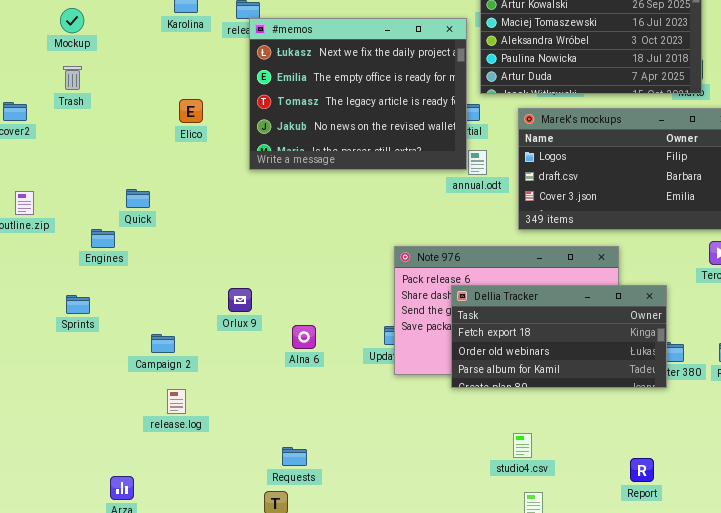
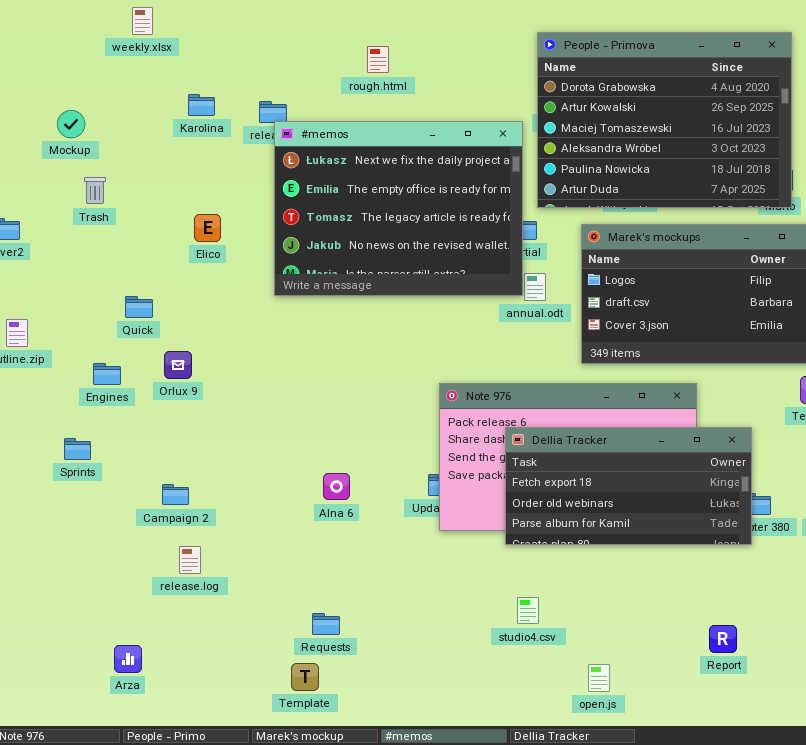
Trash: [63,66,82,90] -> [84,177,106,204], moved
Quick: [126,189,150,208] -> [125,296,153,318], moved
Orlux 9: [228,288,252,312] -> [164,351,192,379], moved
studio4.csv: [513,433,532,458] -> [517,597,539,624], moved

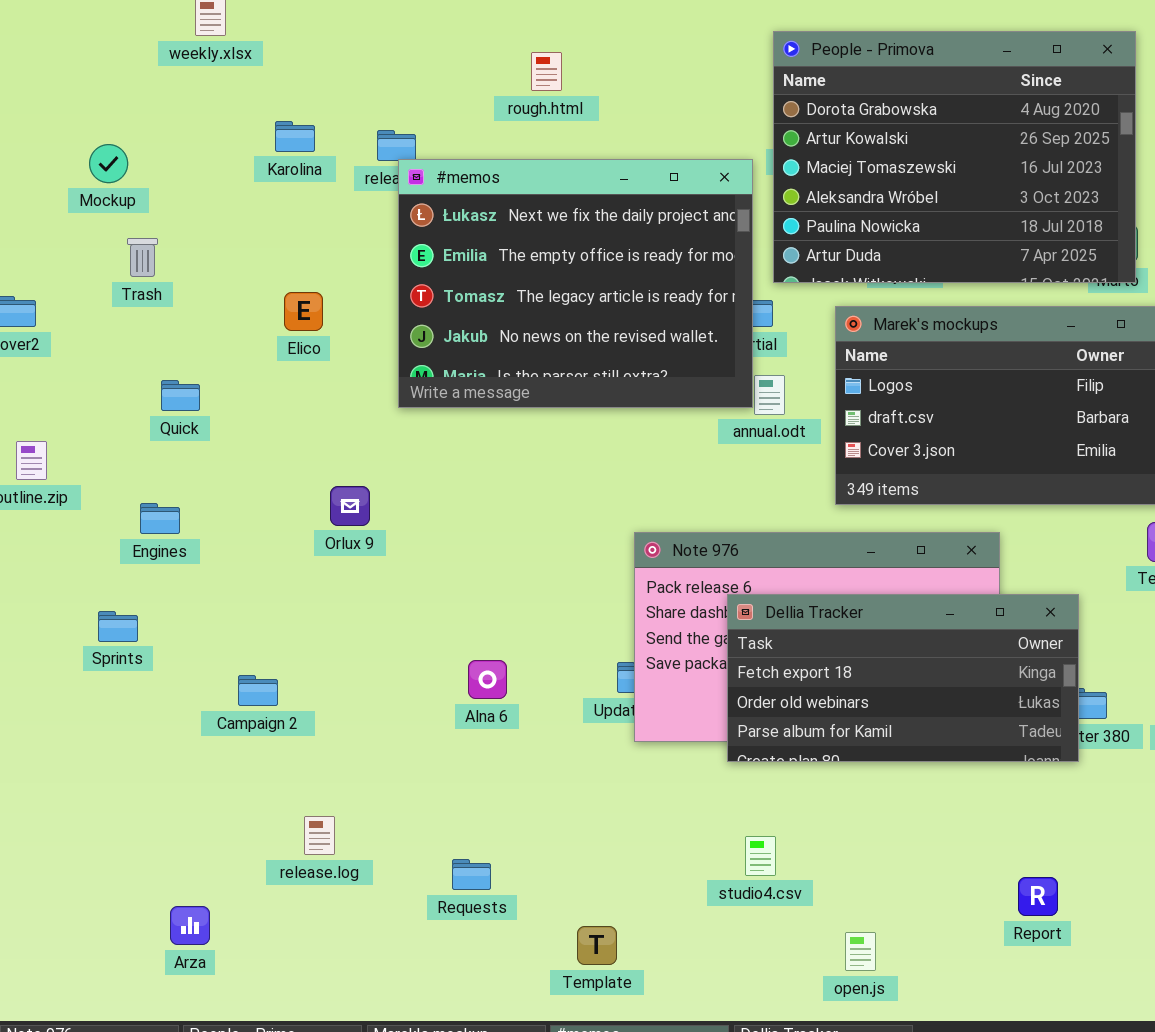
Quick: [125,296,153,318] -> [161,380,200,411], moved
Orlux 9: [164,351,192,379] -> [330,486,370,526], moved
release.log: [179,546,201,574] -> [304,816,335,855], moved
Template: [291,663,319,691] -> [577,926,617,965], moved

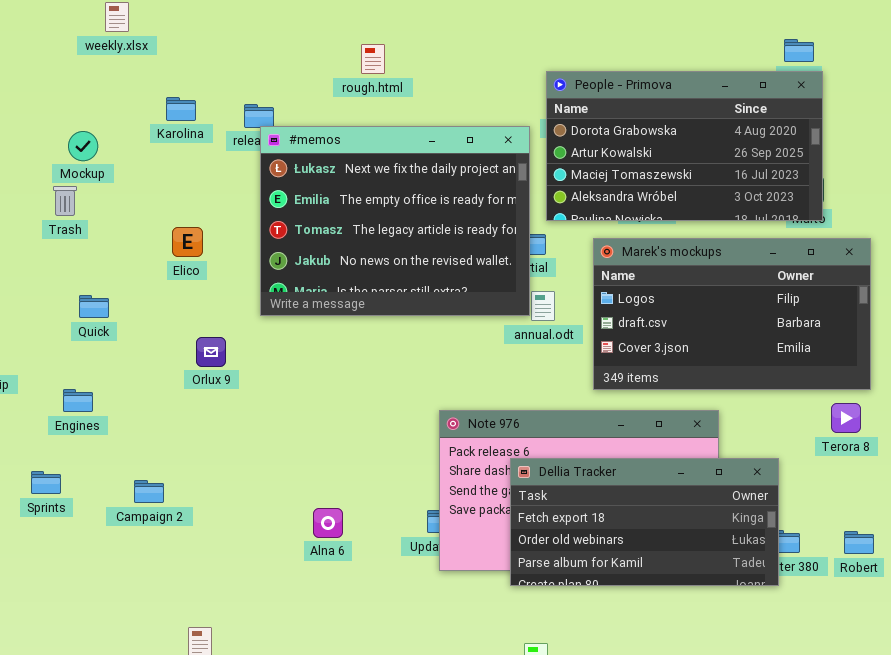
People - Primova: [773,31,1136,283] -> [546,71,823,221], resized
Mockup: [89,144,128,183] -> [68,131,98,161], moved
Orlux 9: [330,486,370,526] -> [196,337,226,367], moved
Campaign 2: [238,675,278,706] -> [134,480,164,503], moved

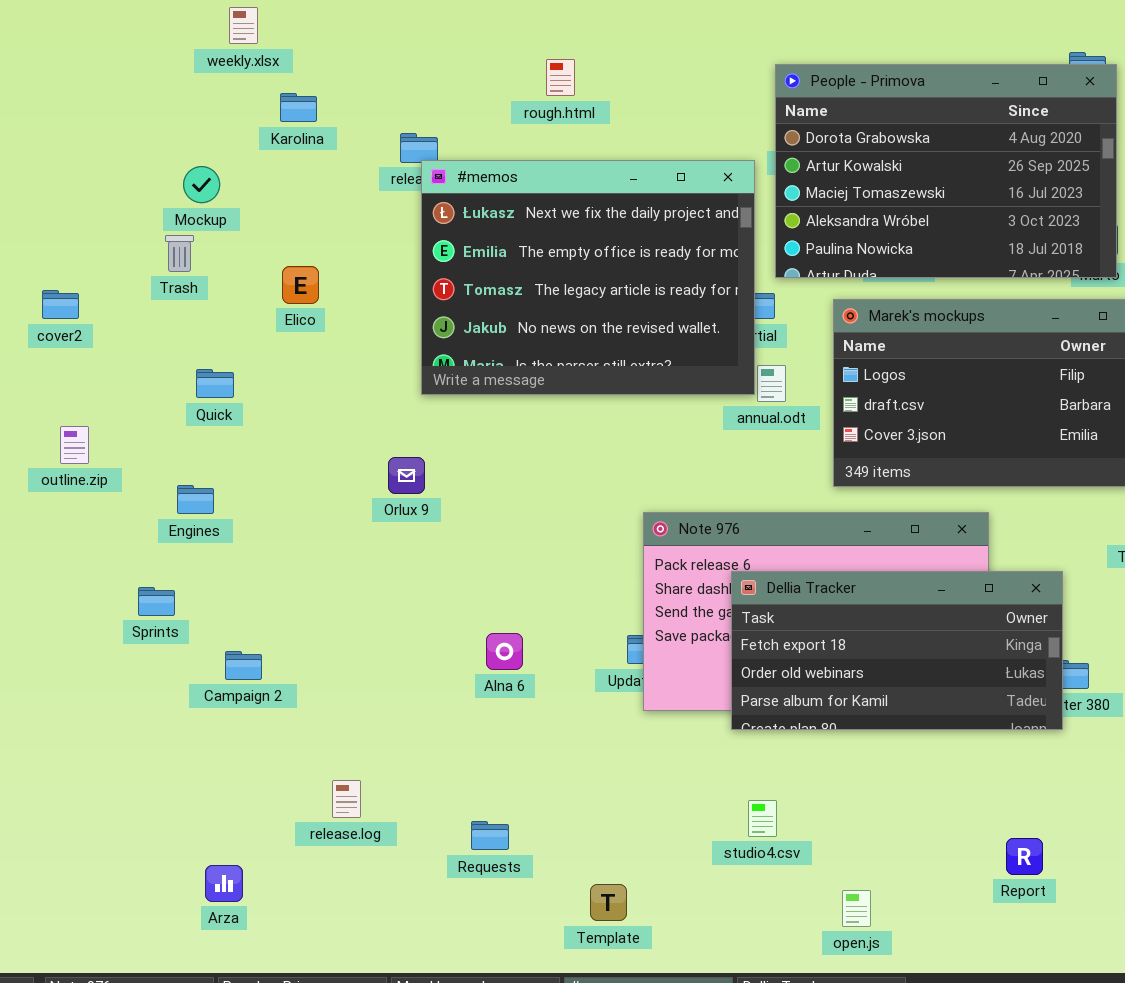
People - Primova: [546,71,823,221] -> [775,64,1117,278], resized
Karolina: [166,97,196,121] -> [280,93,317,122], moved
Elico: [172,227,203,257] -> [282,266,319,304], moved
Orlux 9: [196,337,226,367] -> [388,457,425,494], moved
Campaign 2: [134,480,164,503] -> [225,651,262,680], moved

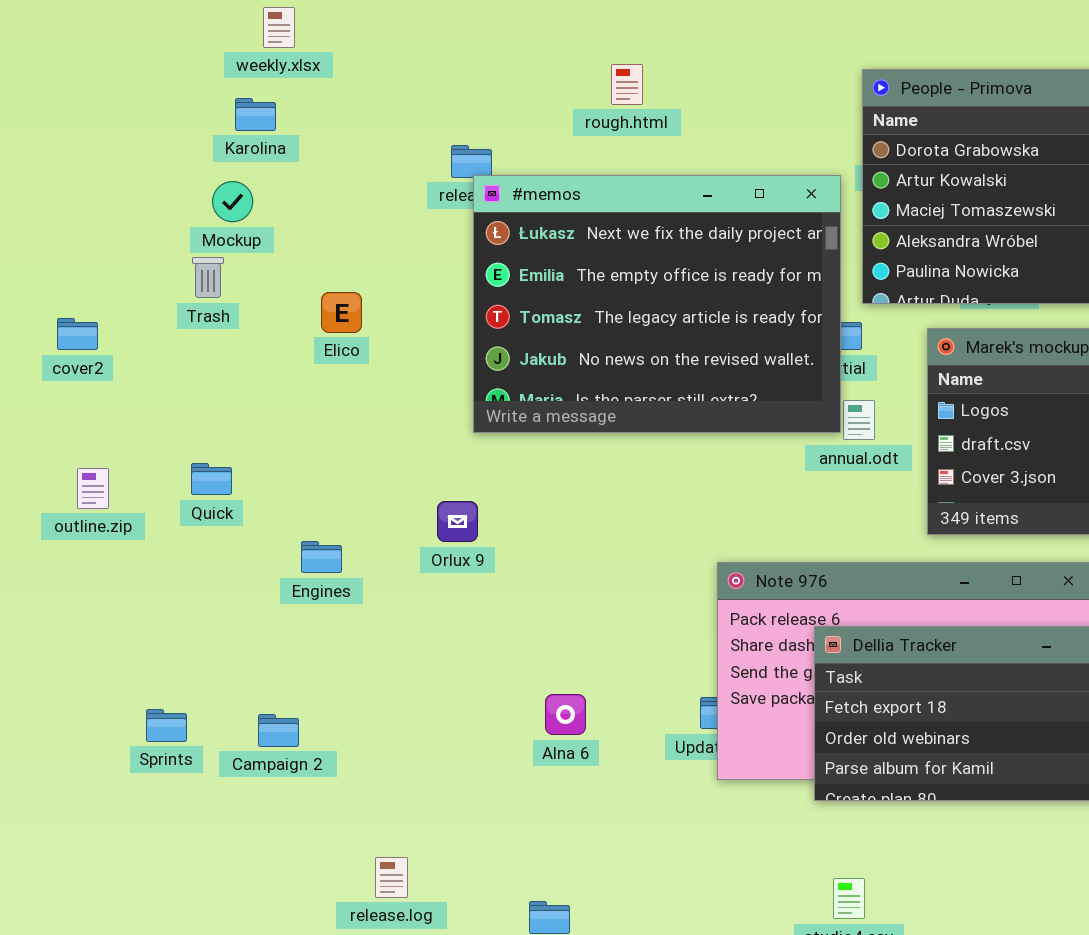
Karolina: [280,93,317,122] -> [235,98,276,131], moved
Quick: [196,369,234,398] -> [191,463,232,495], moved
Engines: [177,485,214,514] -> [301,541,342,573], moved
Sprints: [138,587,175,616] -> [146,709,187,742], moved

